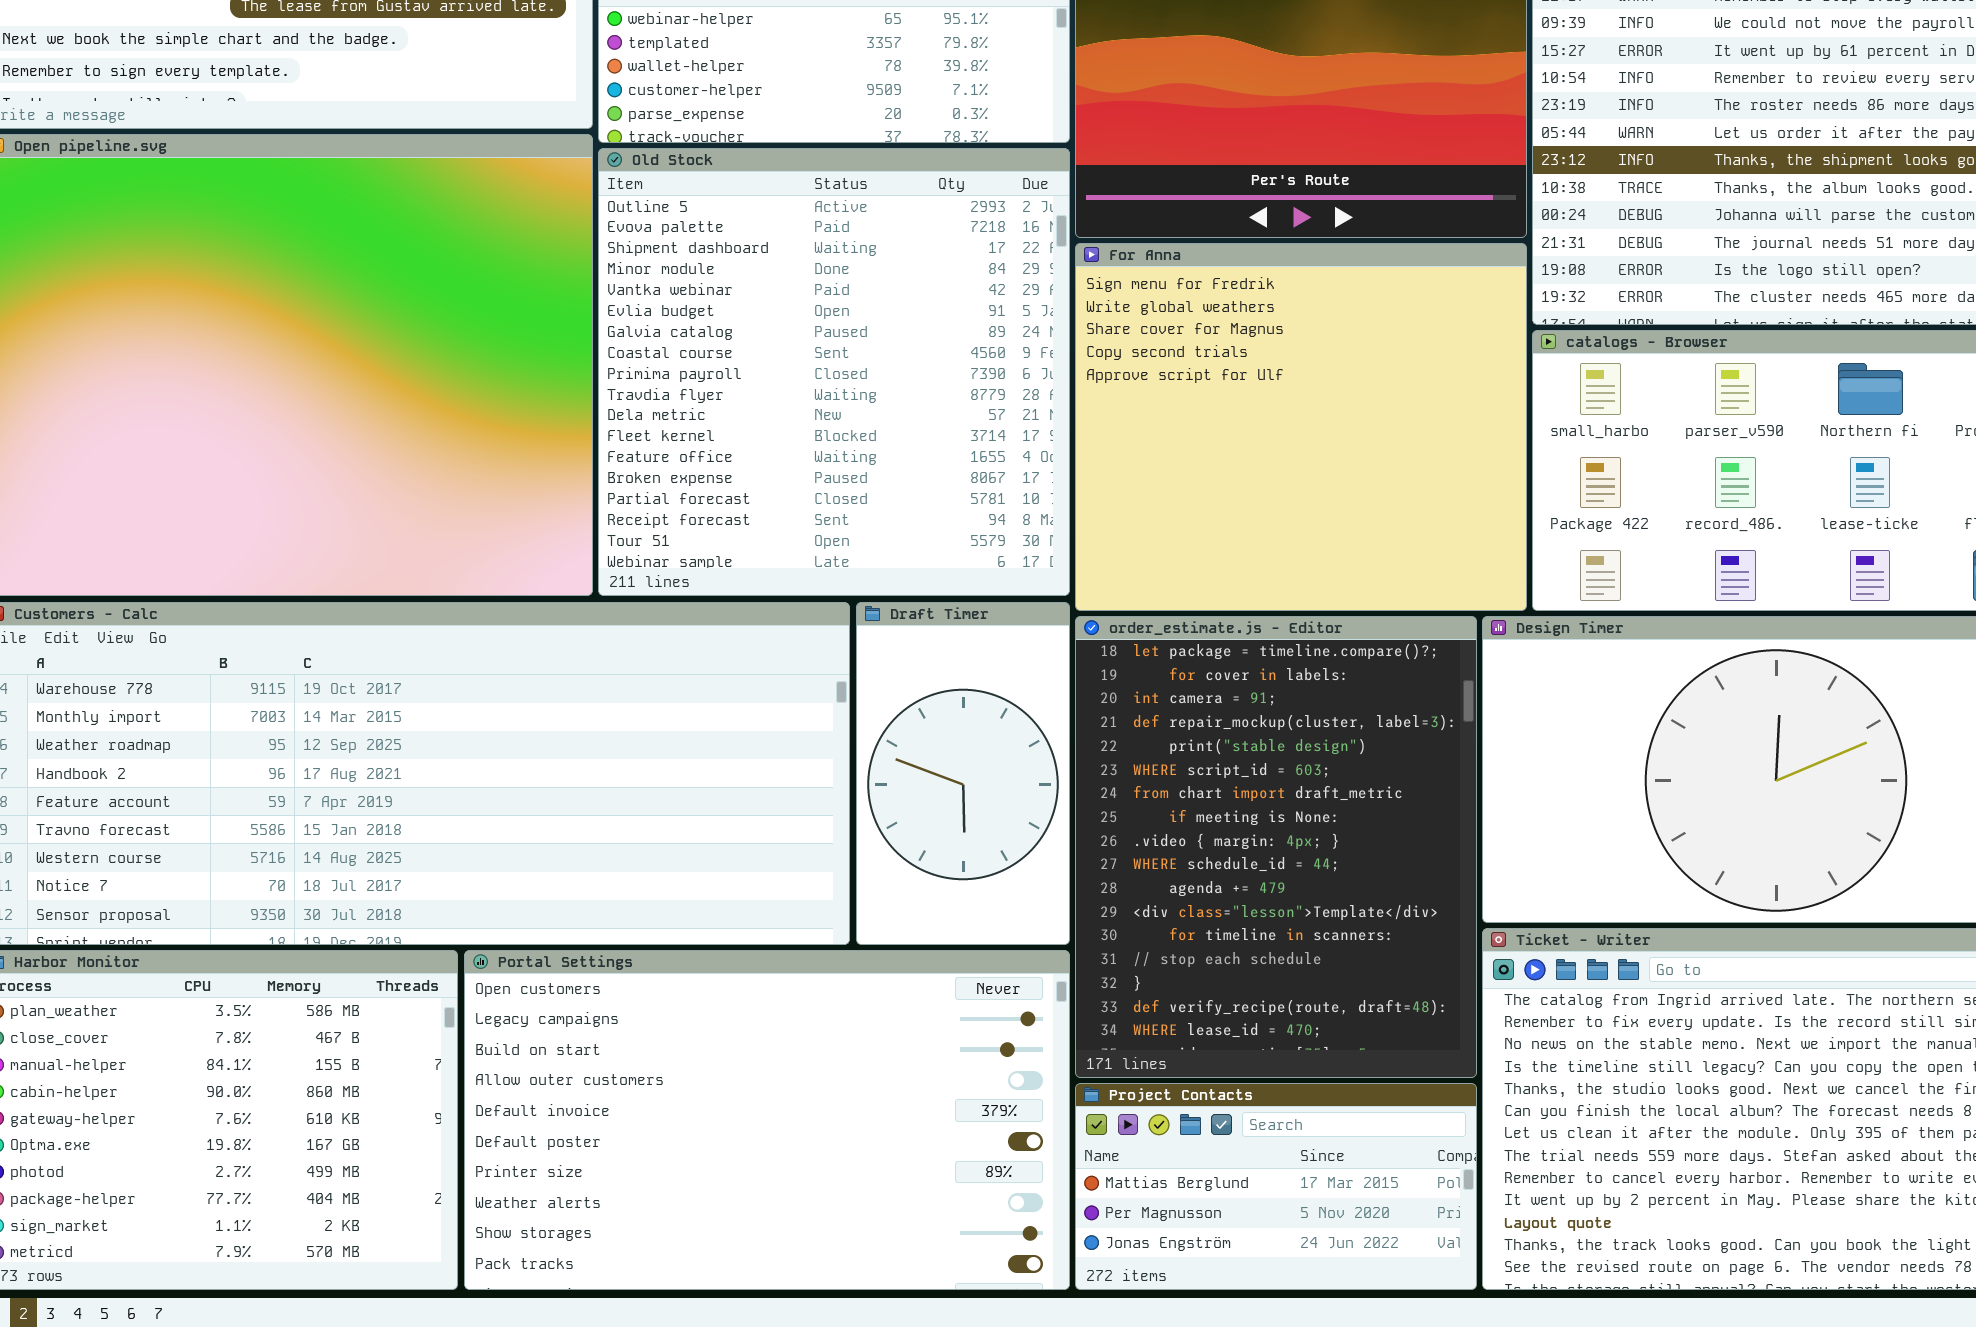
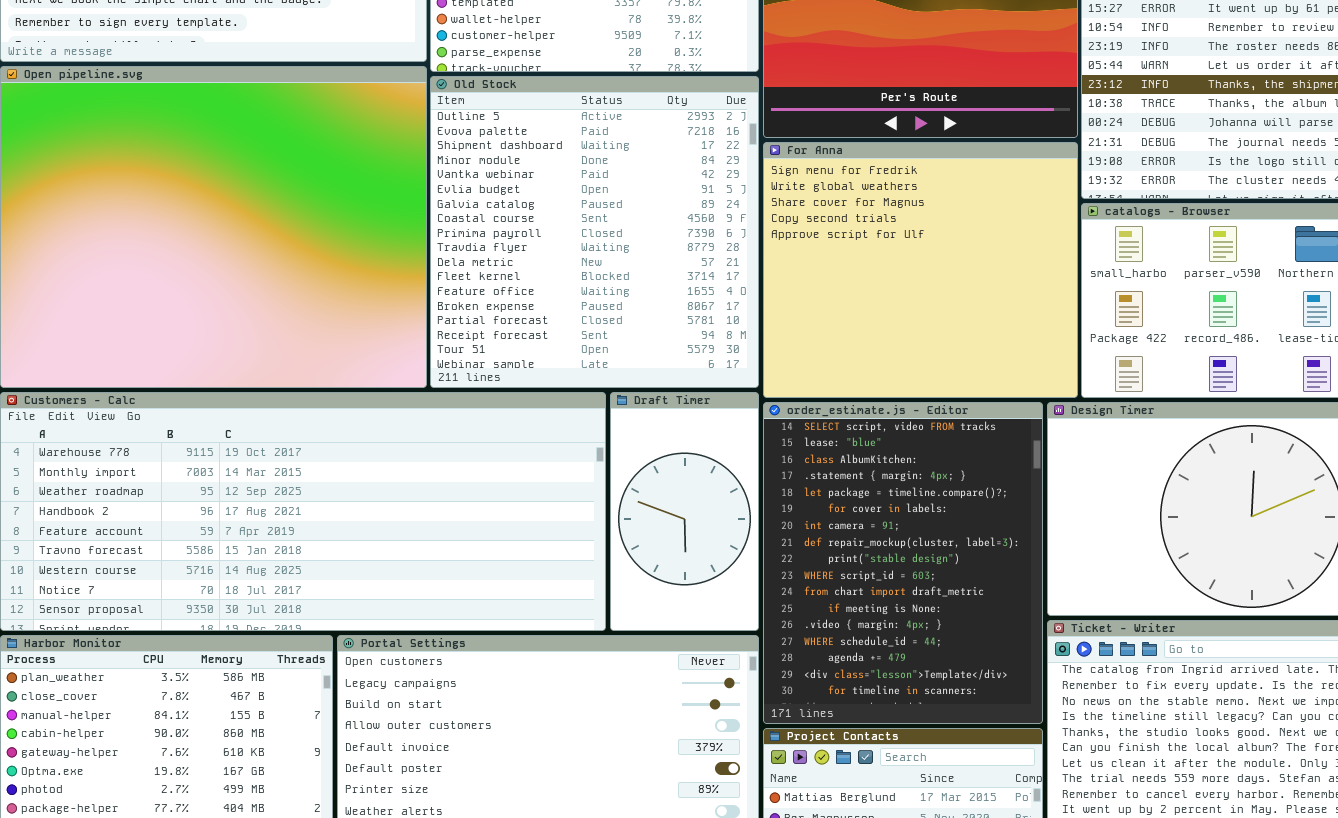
order_estimate.js - Editor: [1075,616,1477,1078] -> [763,402,1043,724], scrolled up 4 rows

